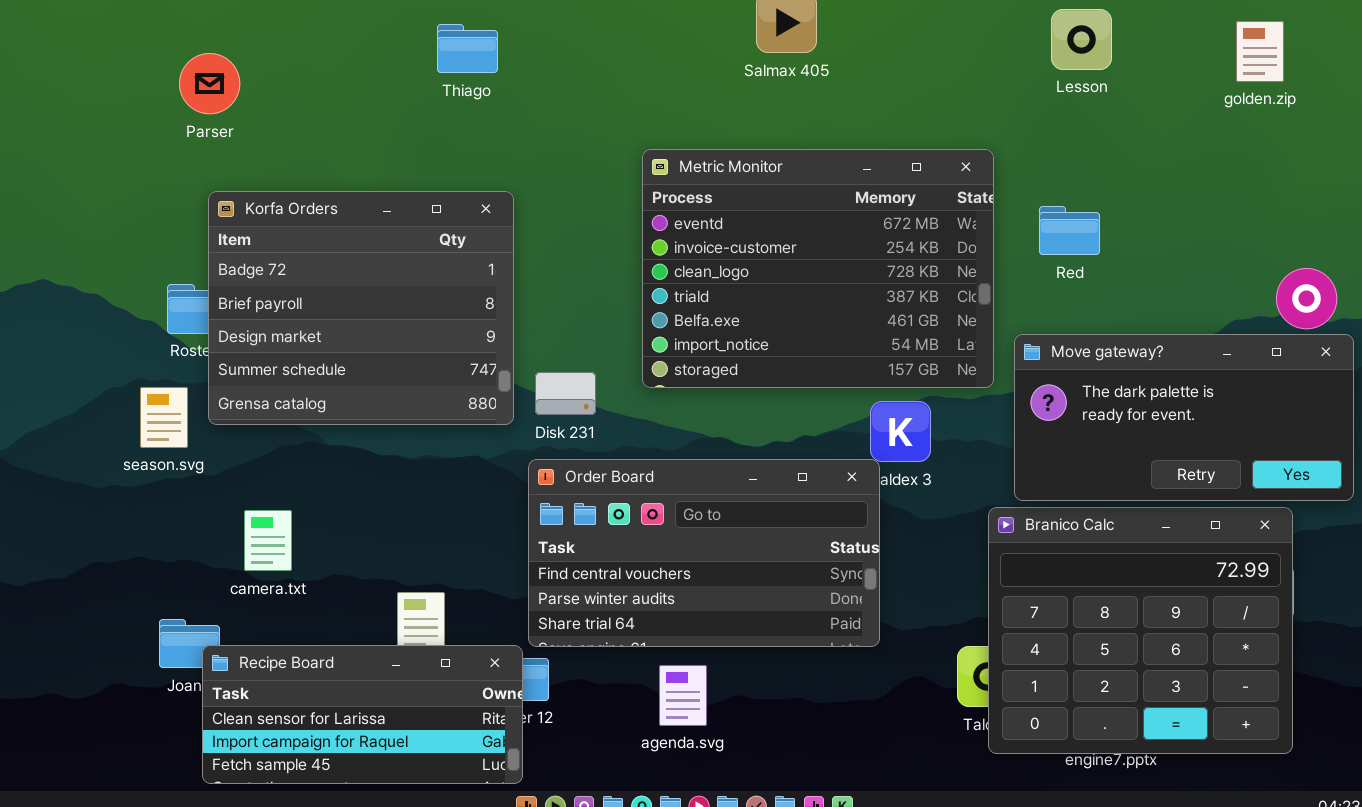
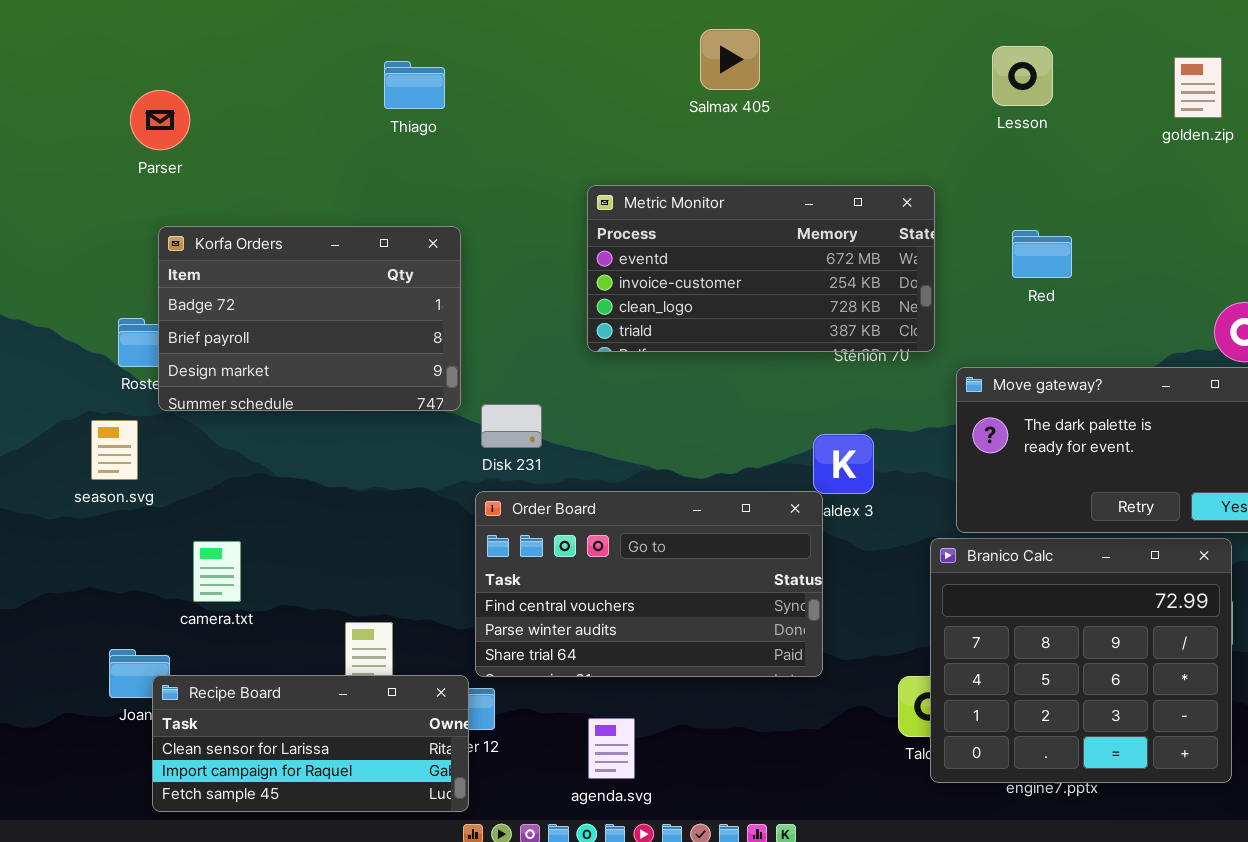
Metric Monitor: [642,149,994,388] -> [587,185,935,352], resized
Korfa Orders: [208,191,514,425] -> [158,226,461,411], resized
Red: [1039,206,1100,255] -> [1012,230,1072,278], moved
agenda.svg: [659,665,707,726] -> [588,718,635,779], moved

